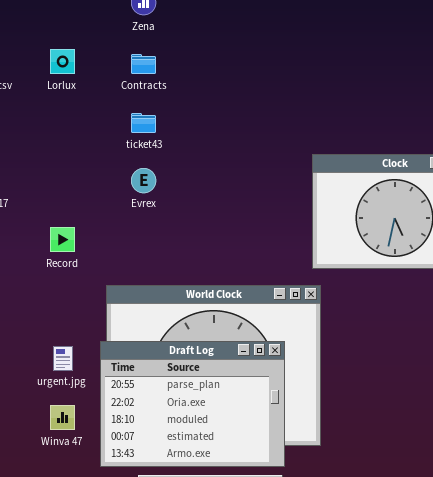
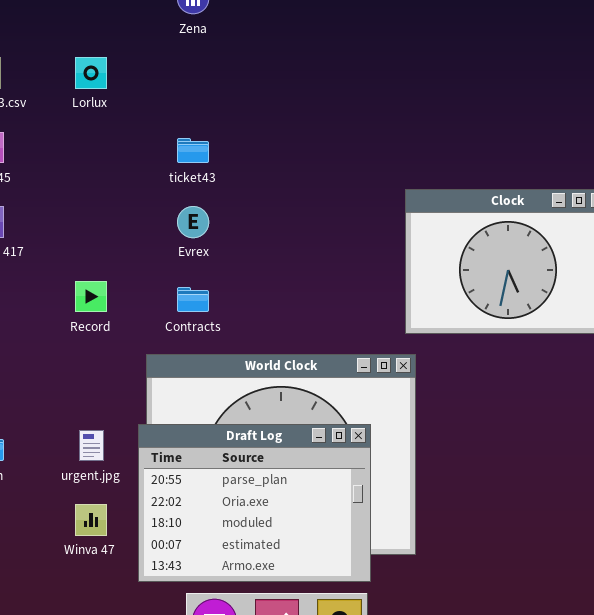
Contracts: [131,54,156,74] -> [177,287,209,312], moved

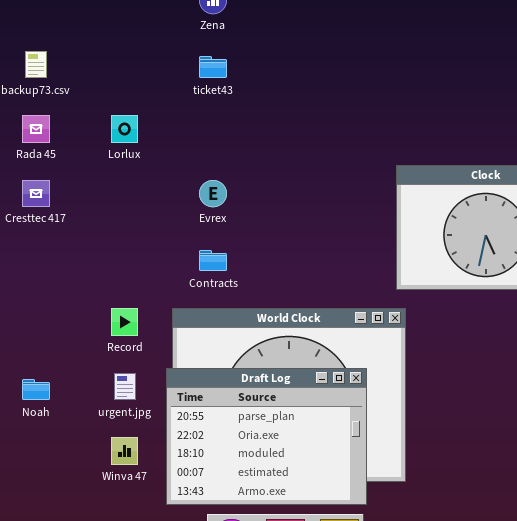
Lorlux: [75,57,107,89] -> [111,115,138,143], moved
ticket43: [177,138,209,163] -> [199,56,227,78], moved
Record: [75,281,107,312] -> [111,308,138,336], moved

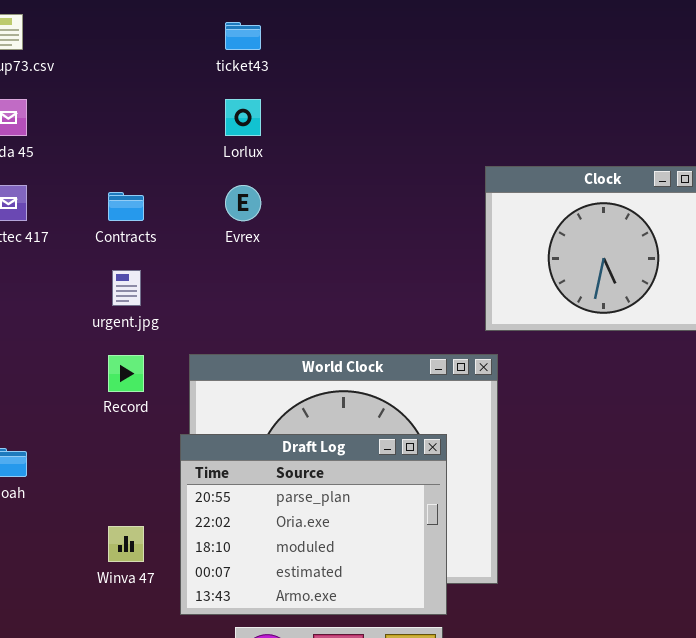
Lorlux: [111,115,138,143] -> [225,99,261,136], moved
Contracts: [199,250,227,271] -> [108,192,144,221], moved
urgent.jpg: [114,373,136,400] -> [112,270,141,306], moved

